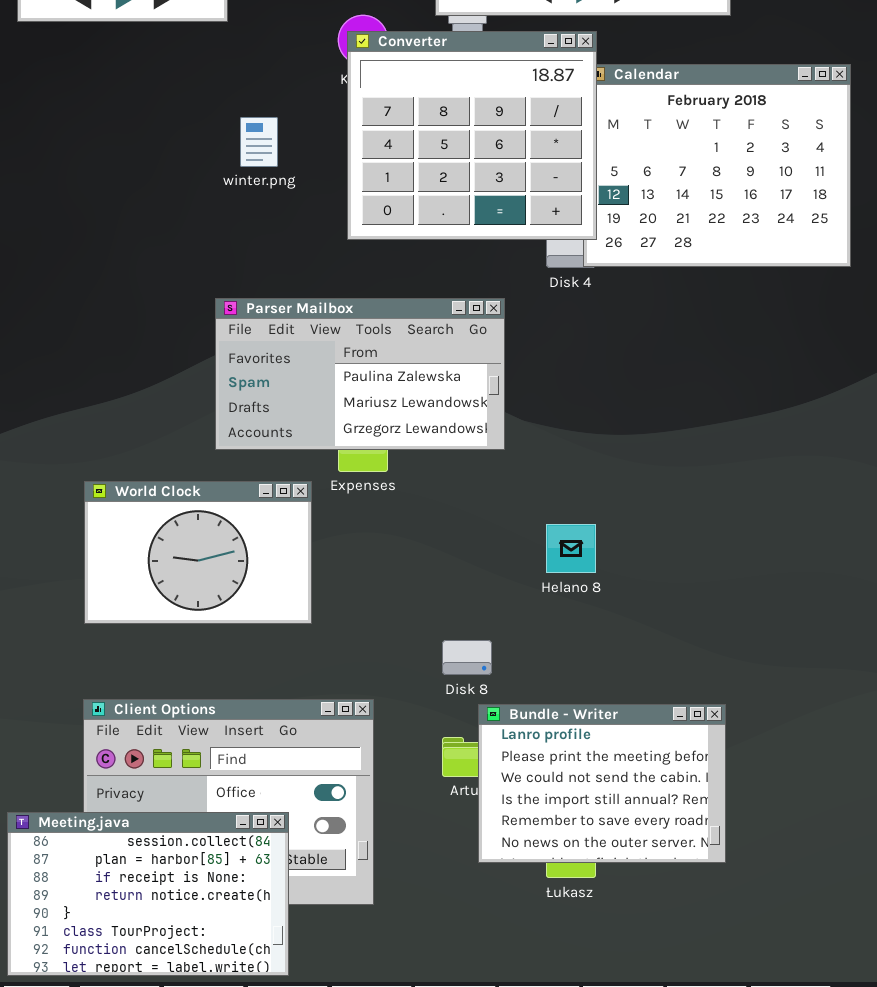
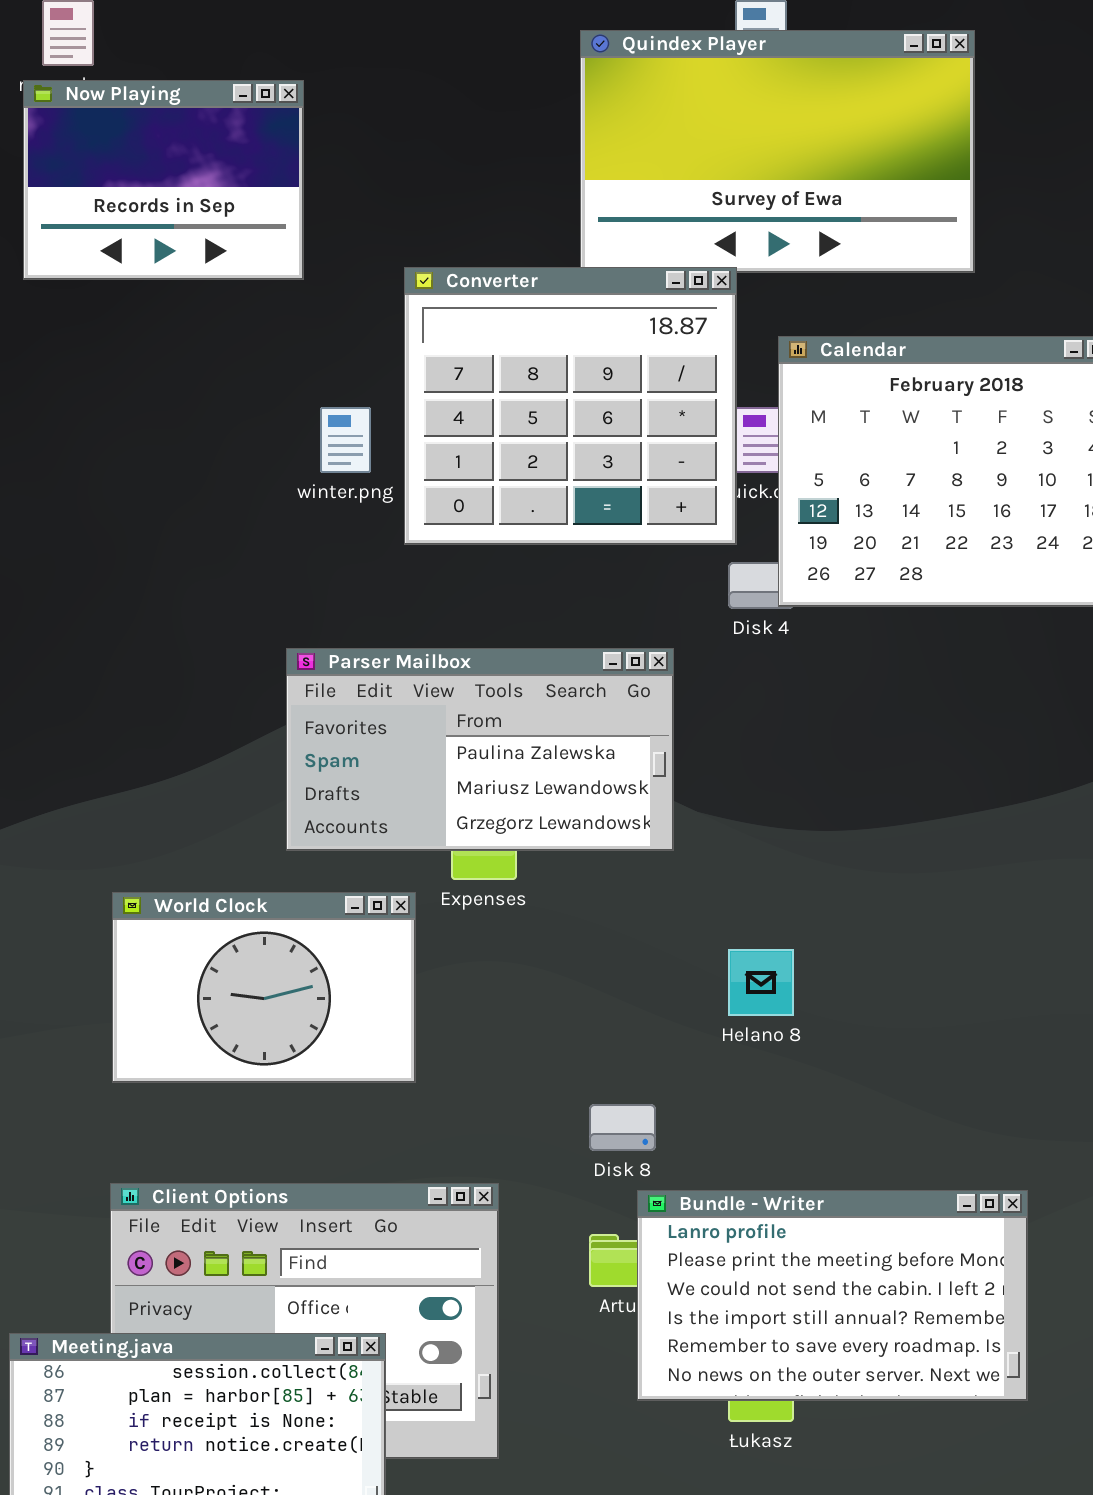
Converter: [347,31,597,240] -> [404,267,737,545], moved
Bundle - Writer: [478,704,726,863] -> [637,1190,1028,1401], resized

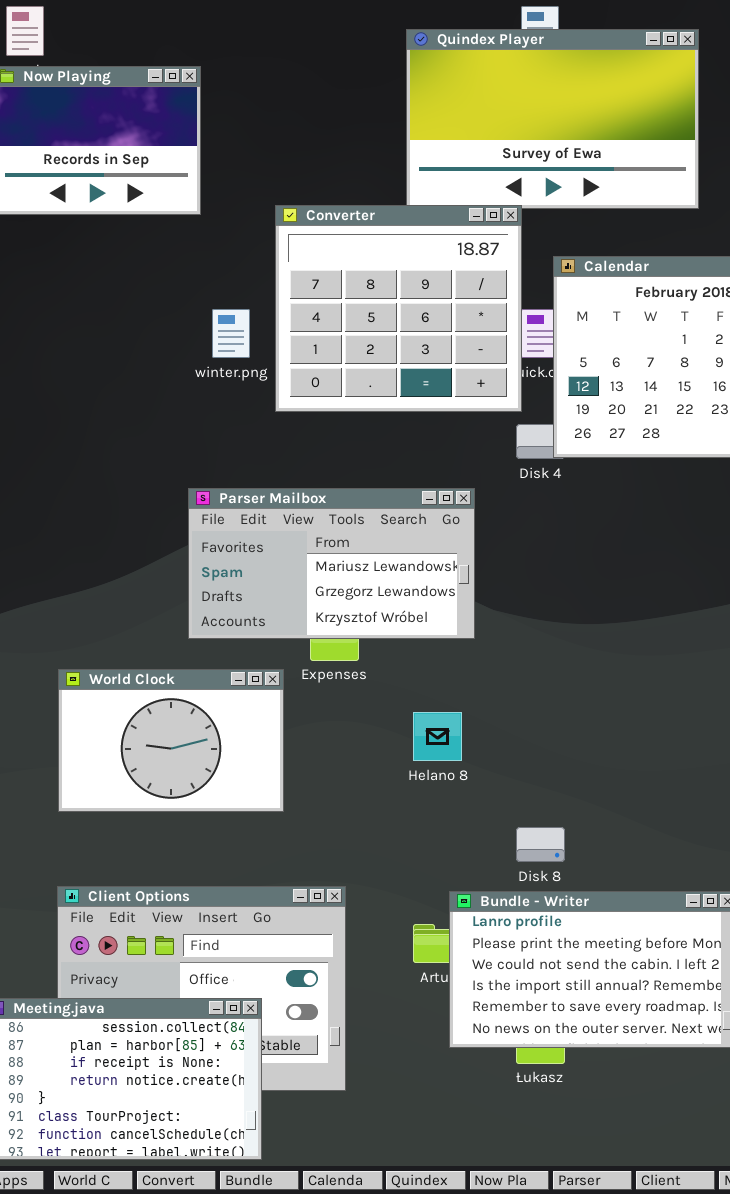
Parser Mailbox: [286,648,674,851] -> [188,488,475,639], scrolled down 1 row
Helano 8: [728,949,794,1016] -> [413,712,462,761], moved
Disk 8: [589,1104,656,1151] -> [516,827,565,862], moved

